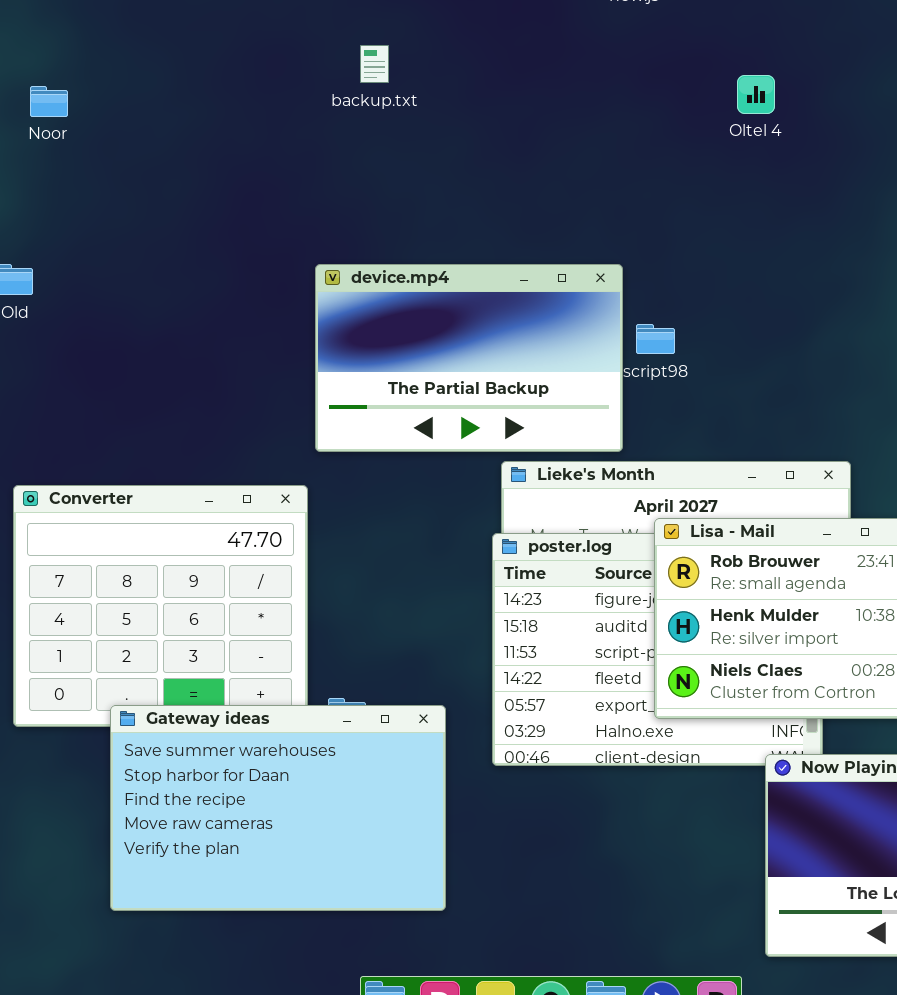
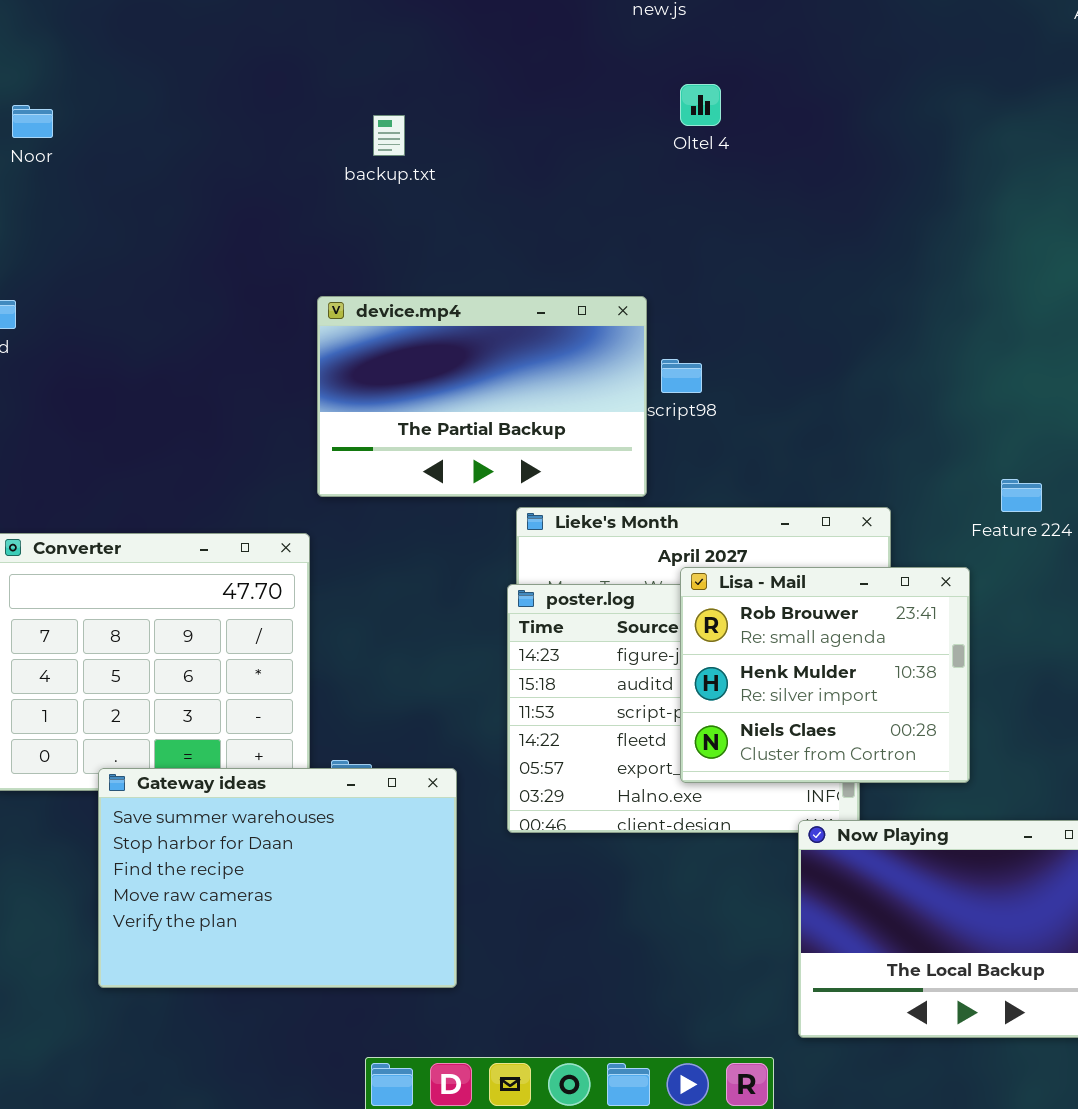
backup.txt: [360,45,389,83] -> [373,115,405,156], moved
Oltel 4: [737,75,775,114] -> [680,84,721,126], moved

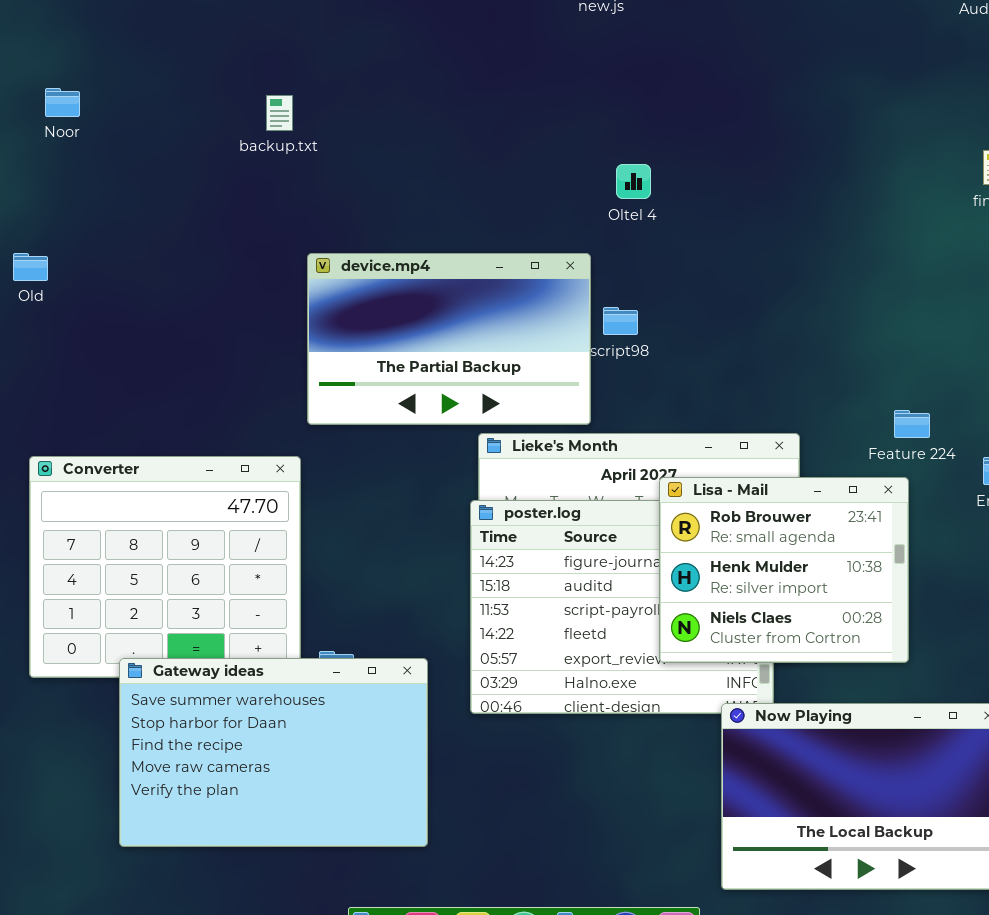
Oltel 4: [680,84,721,126] -> [616,164,651,199], moved
backup.txt: [373,115,405,156] -> [266,95,293,131], moved
Lisa - Mail: [680,567,970,783] -> [659,477,909,663], moved

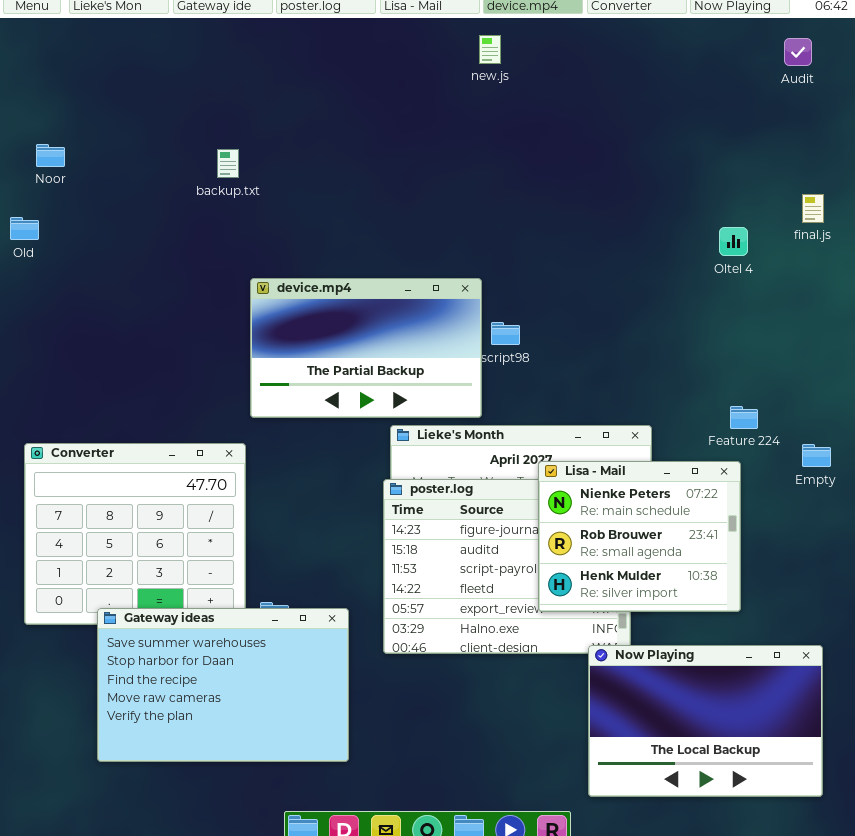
Oltel 4: [616,164,651,199] -> [719,227,748,256], moved
Old: [13,253,48,281] -> [10,217,39,240], moved
Lisa - Mail: [659,477,909,663] -> [538,461,741,612], scrolled up 1 row

